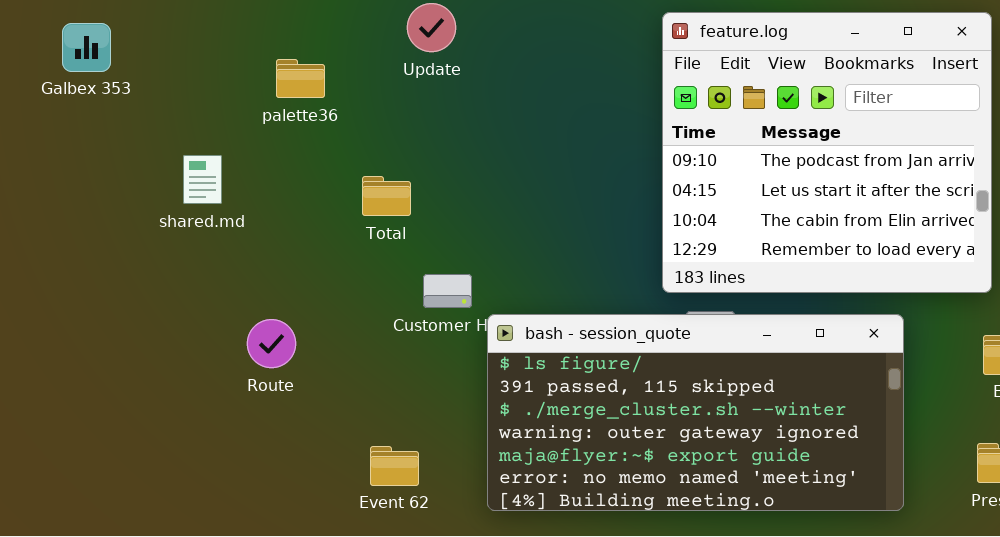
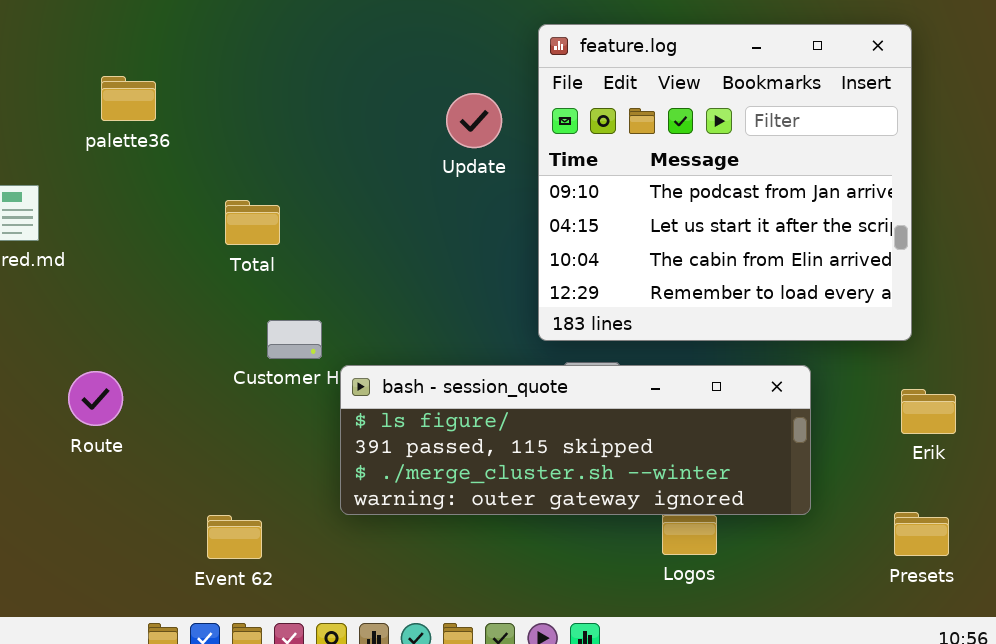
Update: [407,3,456,52] -> [446,93,502,148], moved
Total: [362,176,411,216] -> [225,200,280,245], moved
bash - session_quote: [487,314,904,511] -> [340,365,811,515], resized

